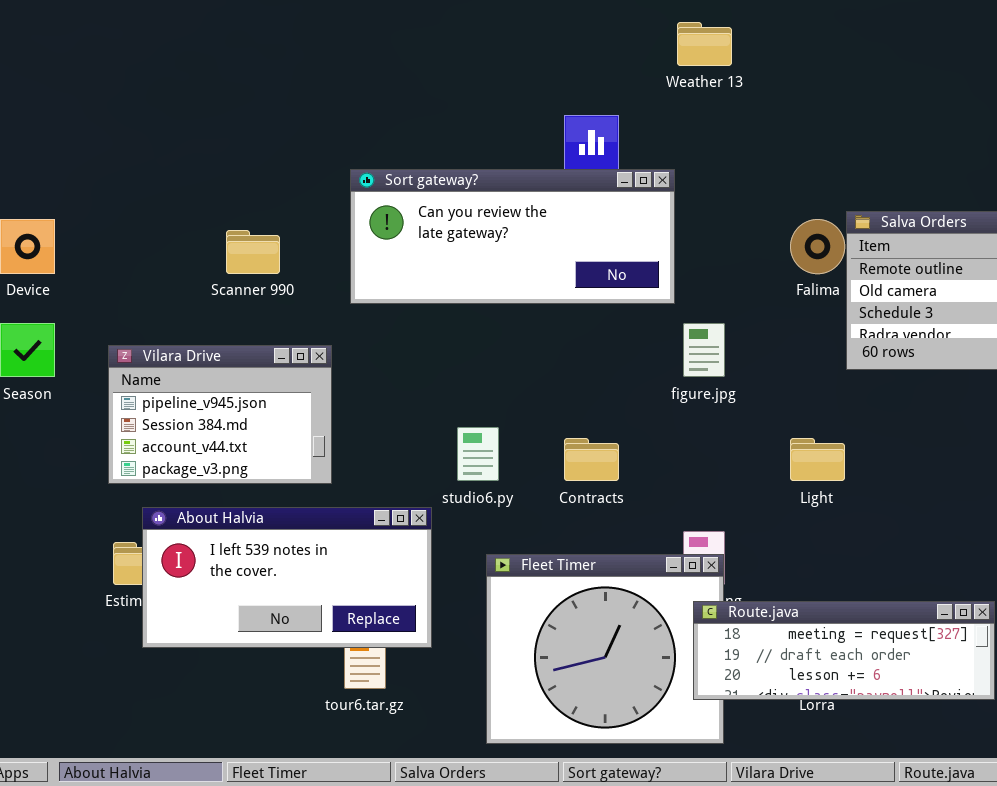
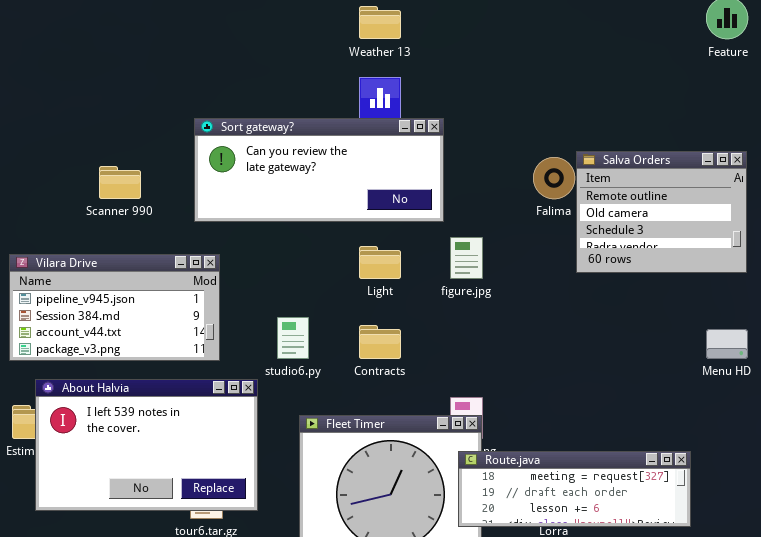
Weather 13: [677,22,732,66] -> [359,6,401,39], moved
Vilara Drive: [108,345,332,484] -> [9,254,220,361], resized
Light: [790,438,845,481] -> [359,246,401,279], moved
About Halvia: [142,507,432,648] -> [35,379,258,511], resized

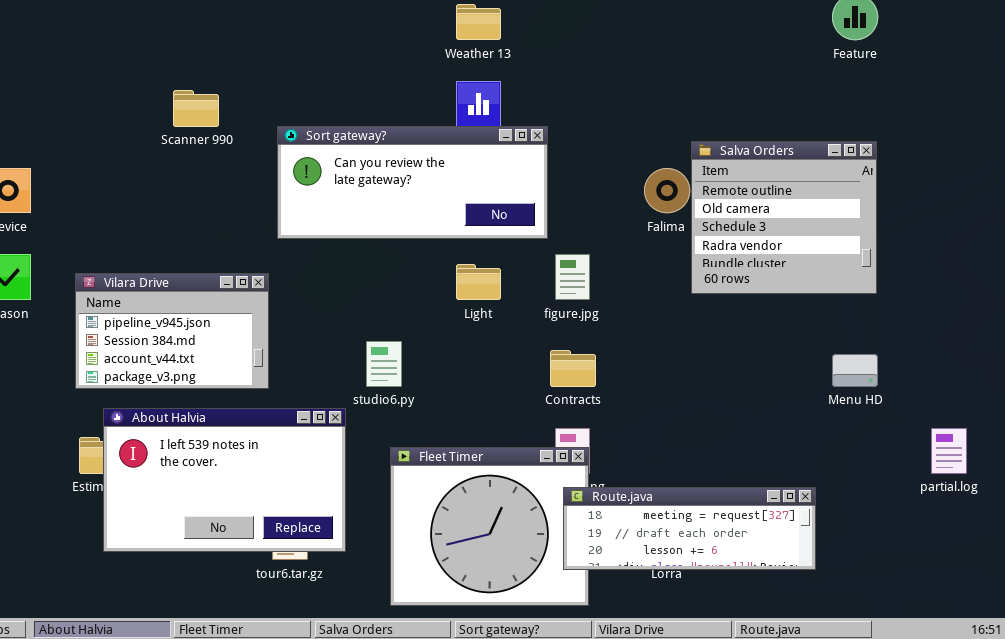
Salva Orders: [576,151,747,273] -> [691,141,877,294], resized
Scanner 990: [99,166,141,199] -> [173,90,219,127], moved
Vilara Drive: [9,254,220,361] -> [75,273,269,389], resized
Contracts: [359,325,401,359] -> [550,350,596,387], moved

